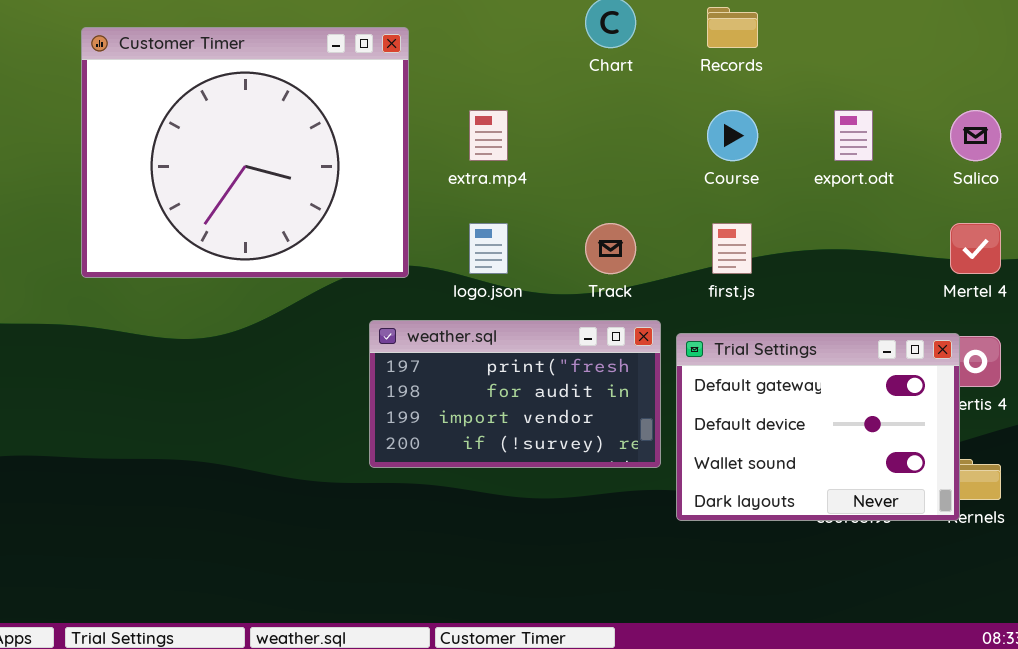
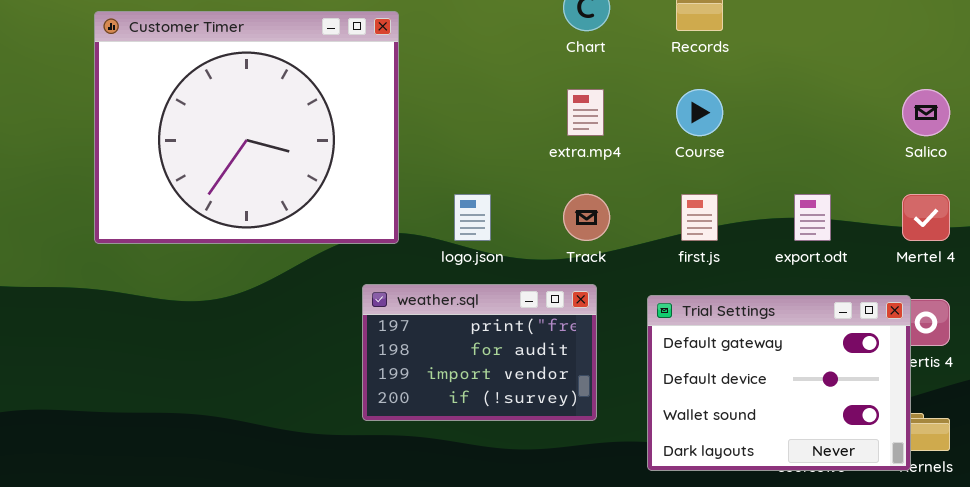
extra.mp4: [469,110,508,161] -> [567,89,604,136], moved
export.odt: [834,110,873,161] -> [794,194,831,241], moved
weather.sql: [369,320,661,468] -> [362,284,597,421], resized

